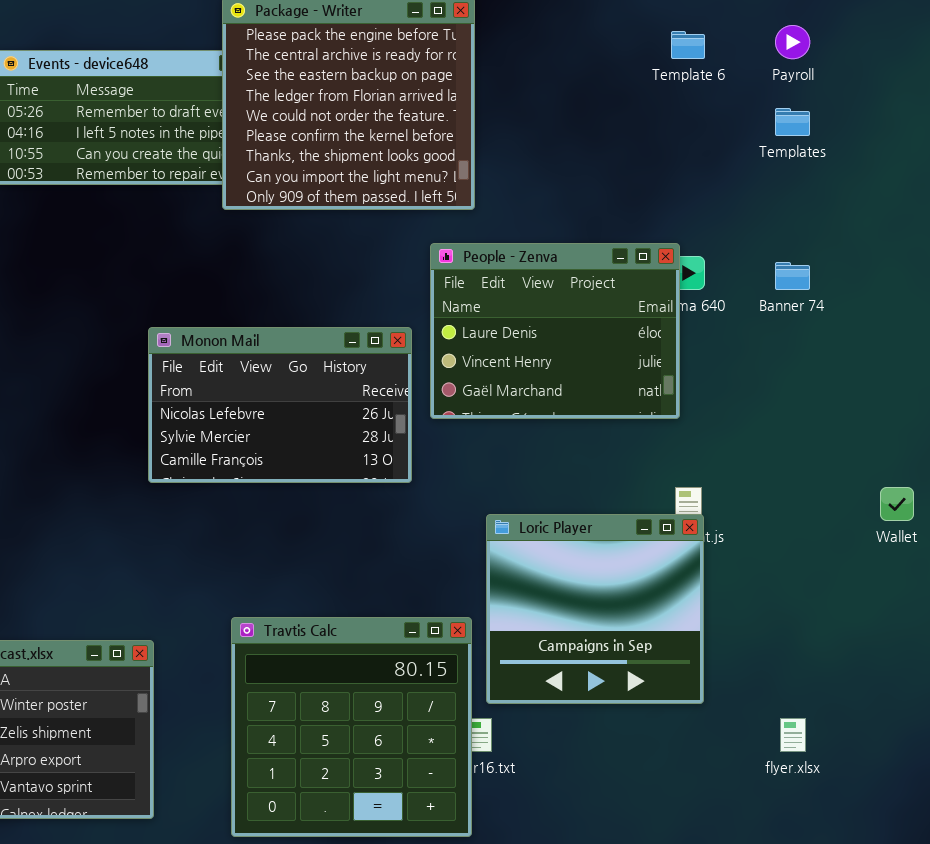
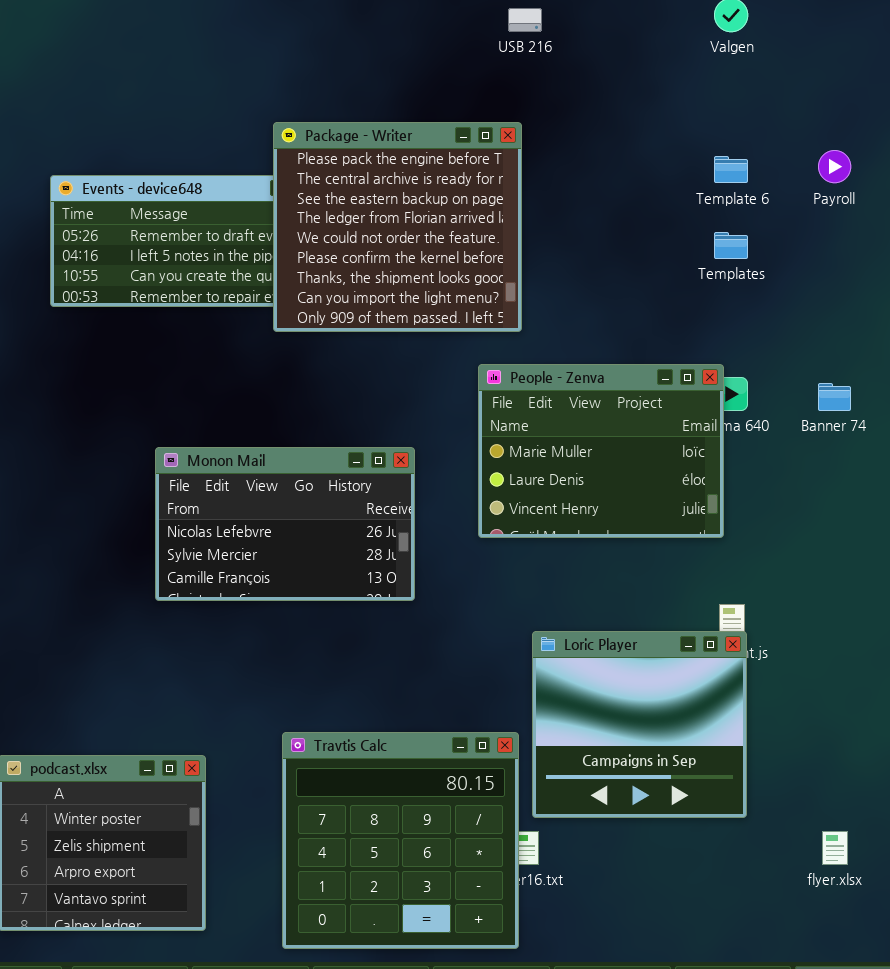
Templates: [775,108,810,136] -> [714,232,748,259], moved
People - Zenva: [430,243,680,419] -> [478,364,724,538], scrolled up 1 row
Monon Mail: [148,327,412,483] -> [155,447,415,601], moved

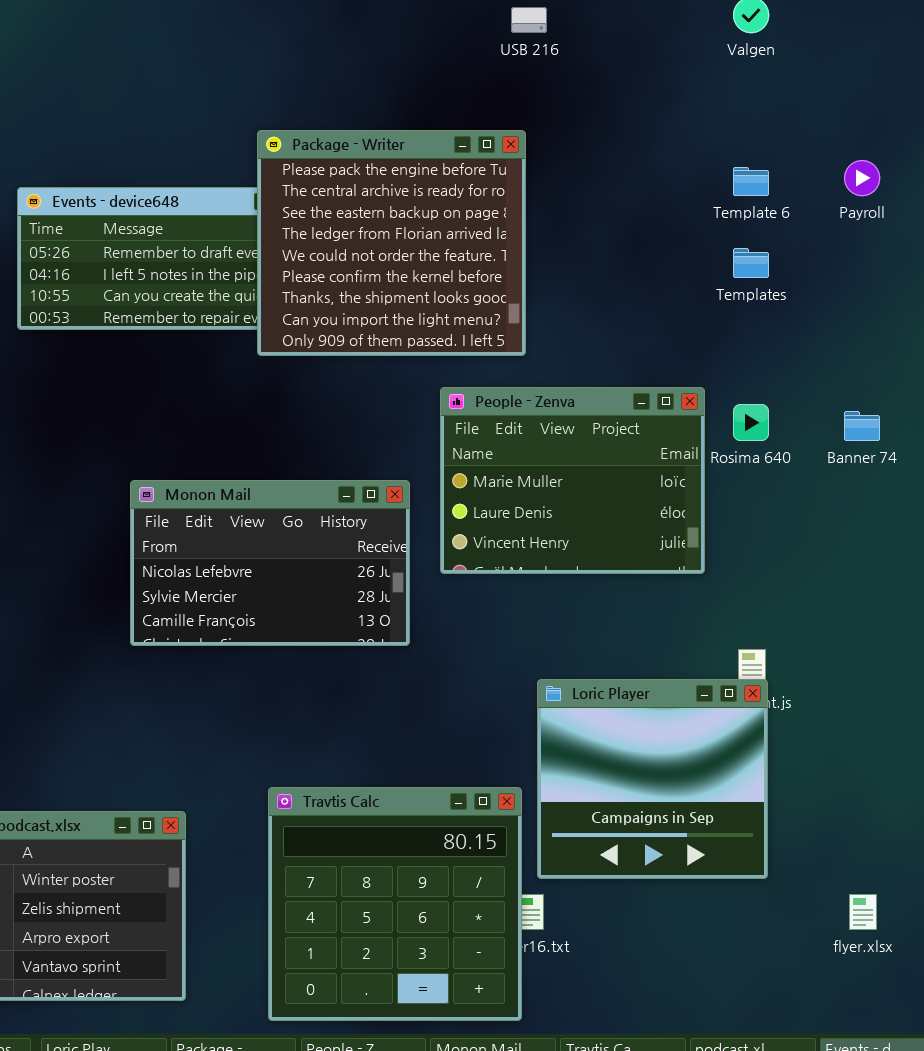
People - Zenva: [478,364,724,538] -> [440,387,705,574], moved

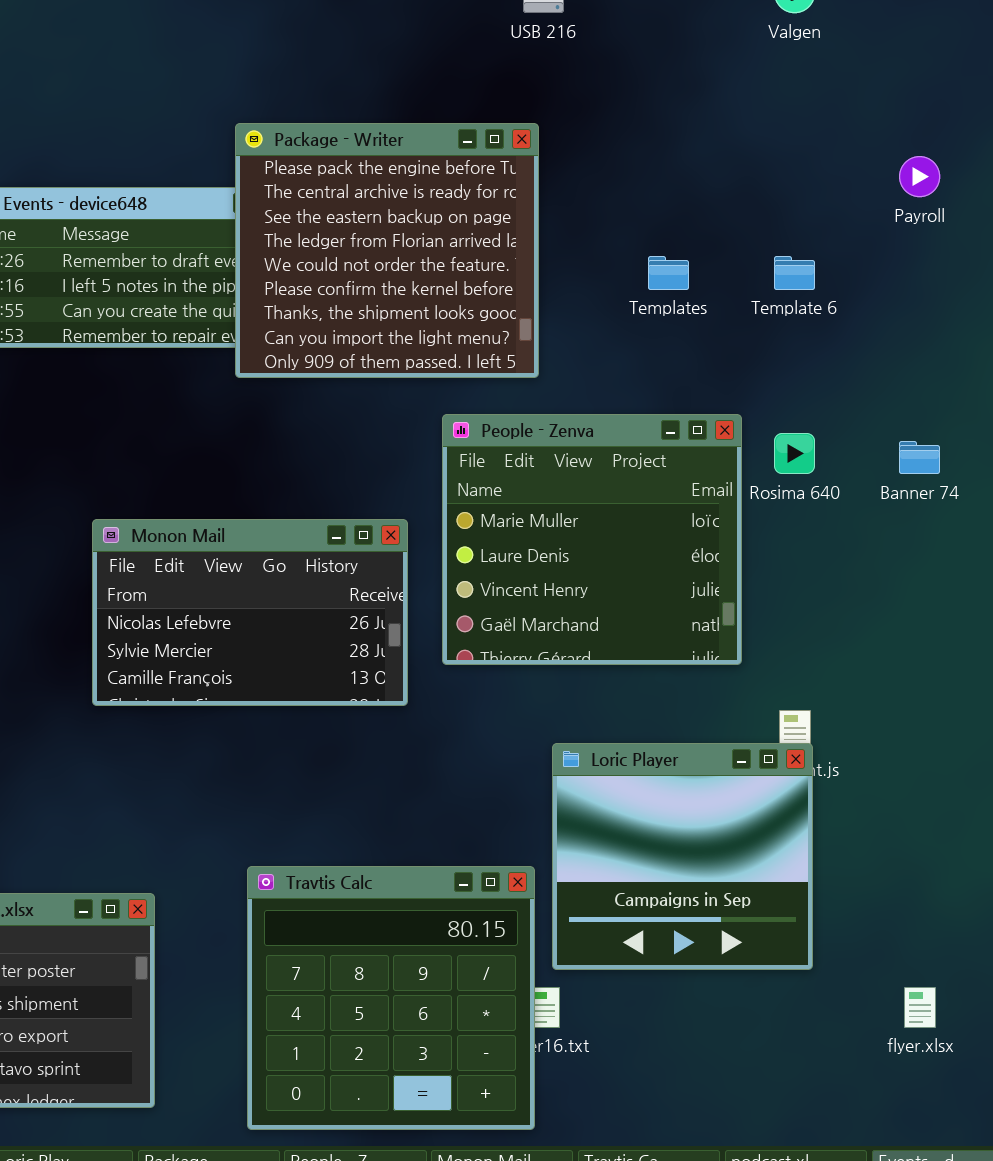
Template 6: [733,167,769,196] -> [774,256,815,290], moved
Templates: [733,248,769,278] -> [648,256,689,290], moved
People - Zenva: [440,387,705,574] -> [442,414,742,665], resized

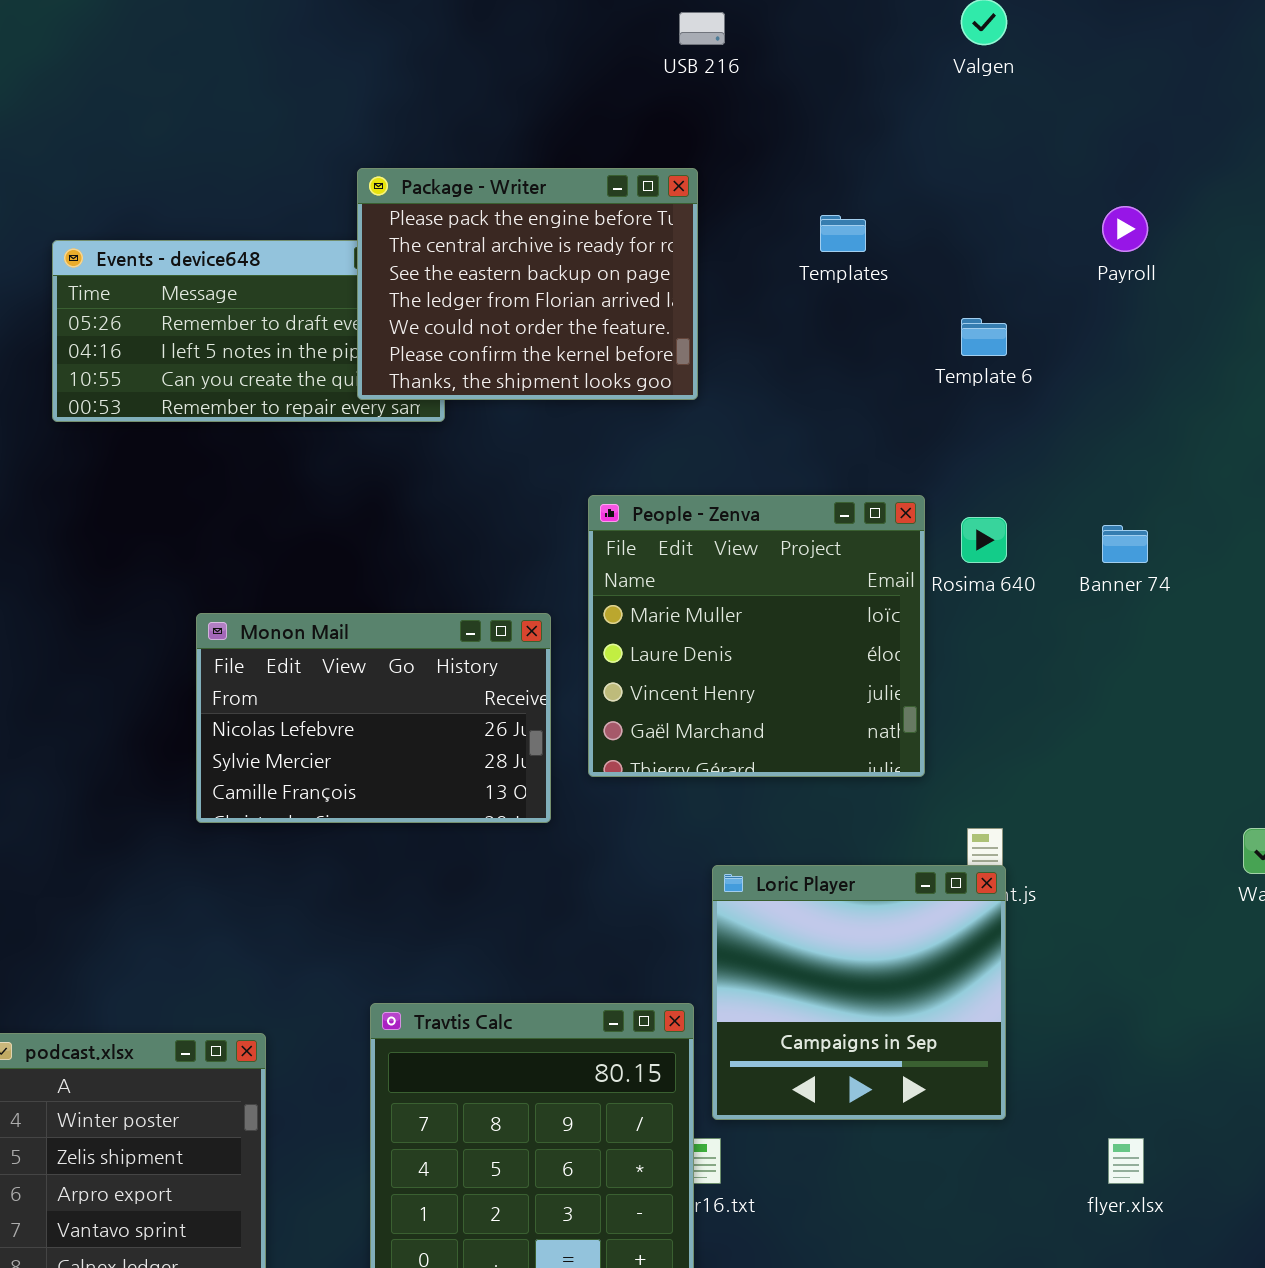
Package - Writer: [235,123,539,378] -> [357,168,698,400], resized
Templates: [648,256,689,290] -> [820,215,866,252], moved

